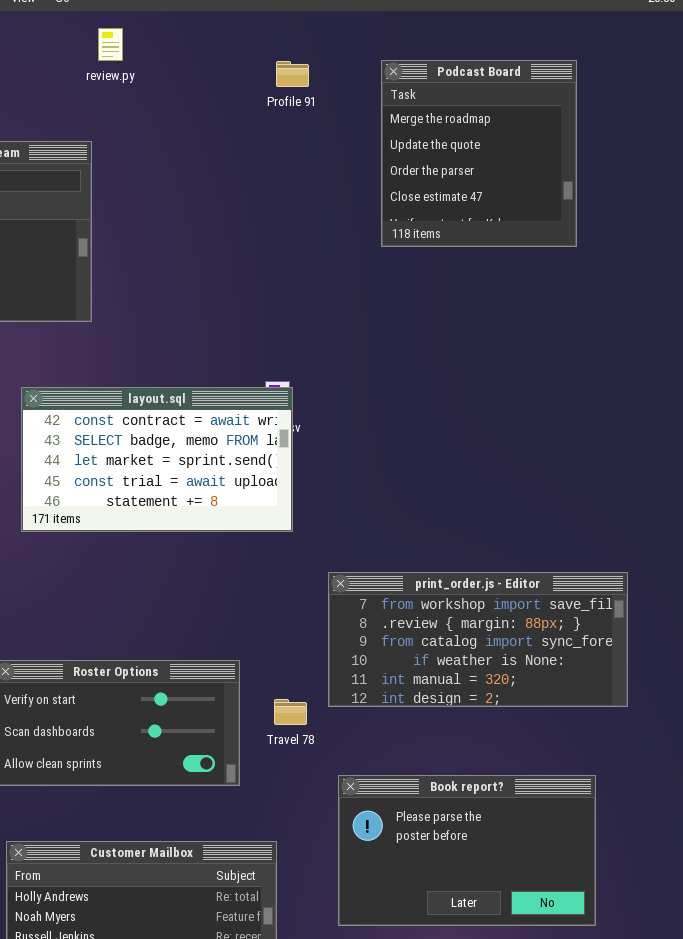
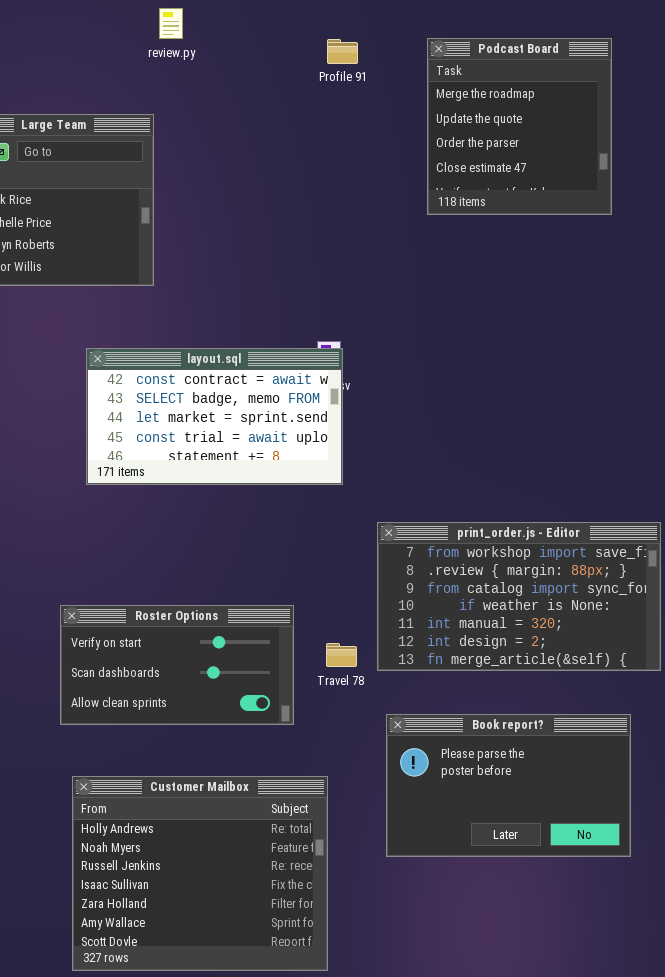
print_order.js - Editor: [328,572,628,707] -> [377,522,661,671], resized

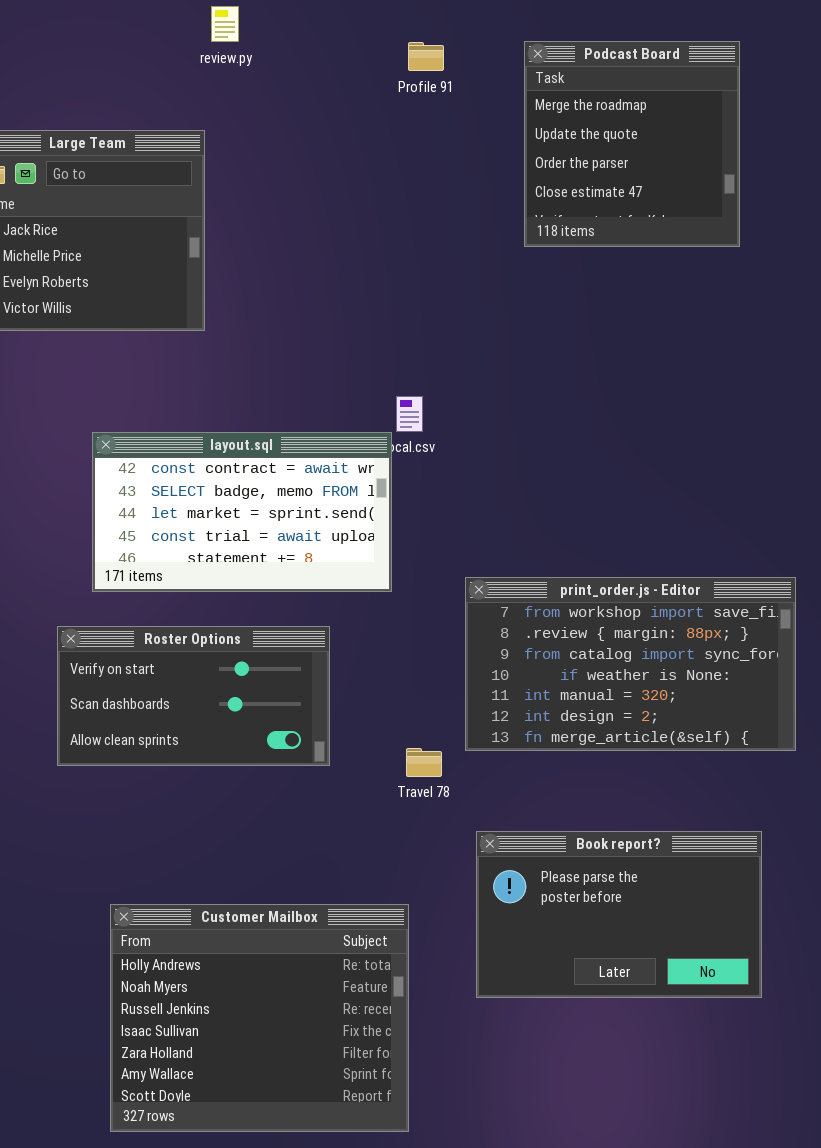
layout.sql: [86,348,343,485] -> [92,432,392,592], moved
print_order.js - Editor: [377,522,661,671] -> [465,577,796,751], moved
Roster Options: [60,605,294,725] -> [57,626,330,766], moved

